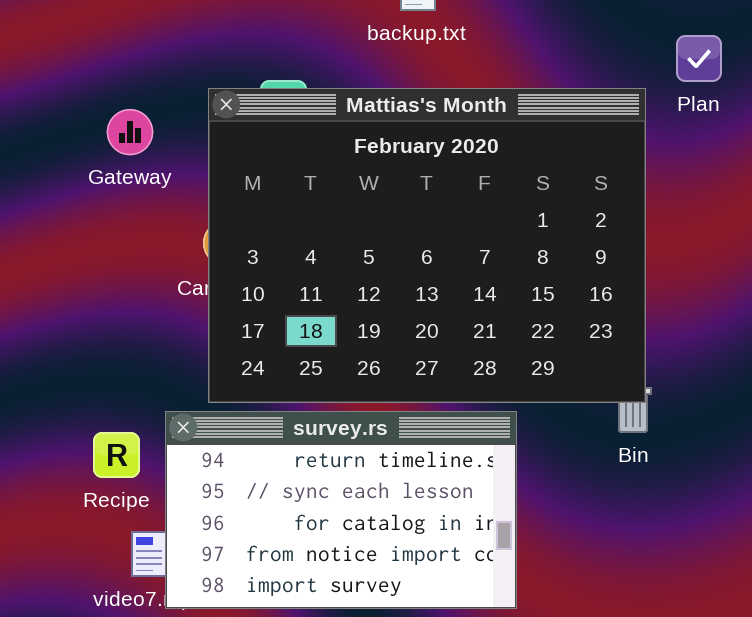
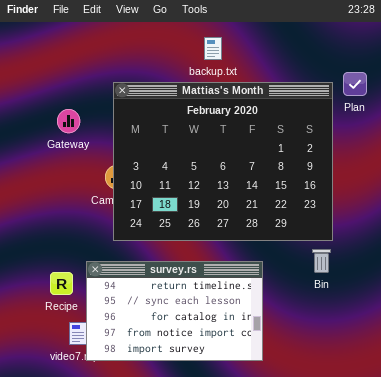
Mattias's Month: [208,88,646,403] -> [113,82,333,241], moved

